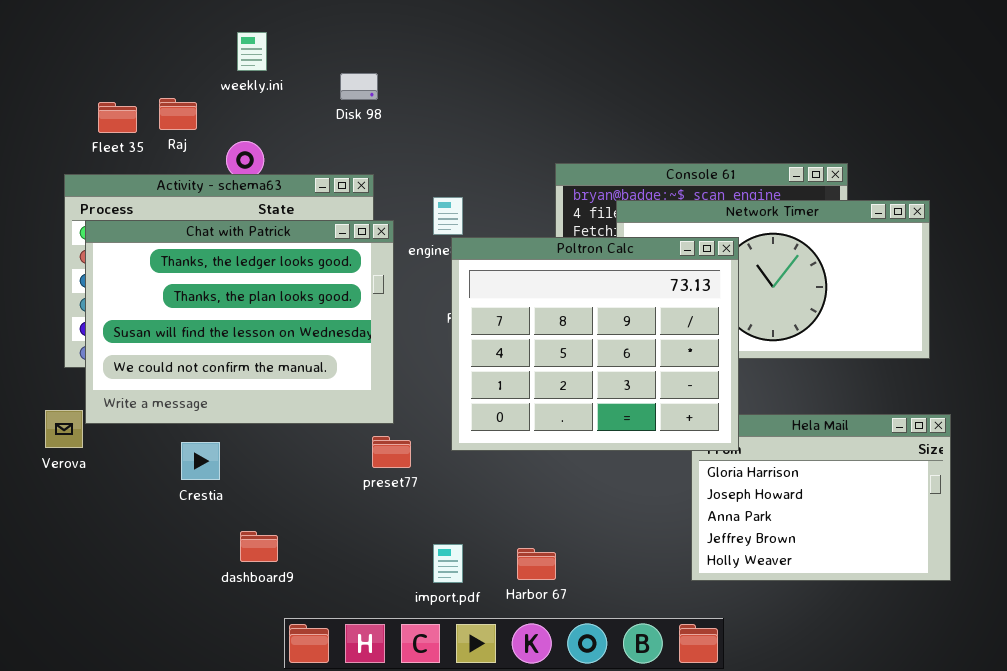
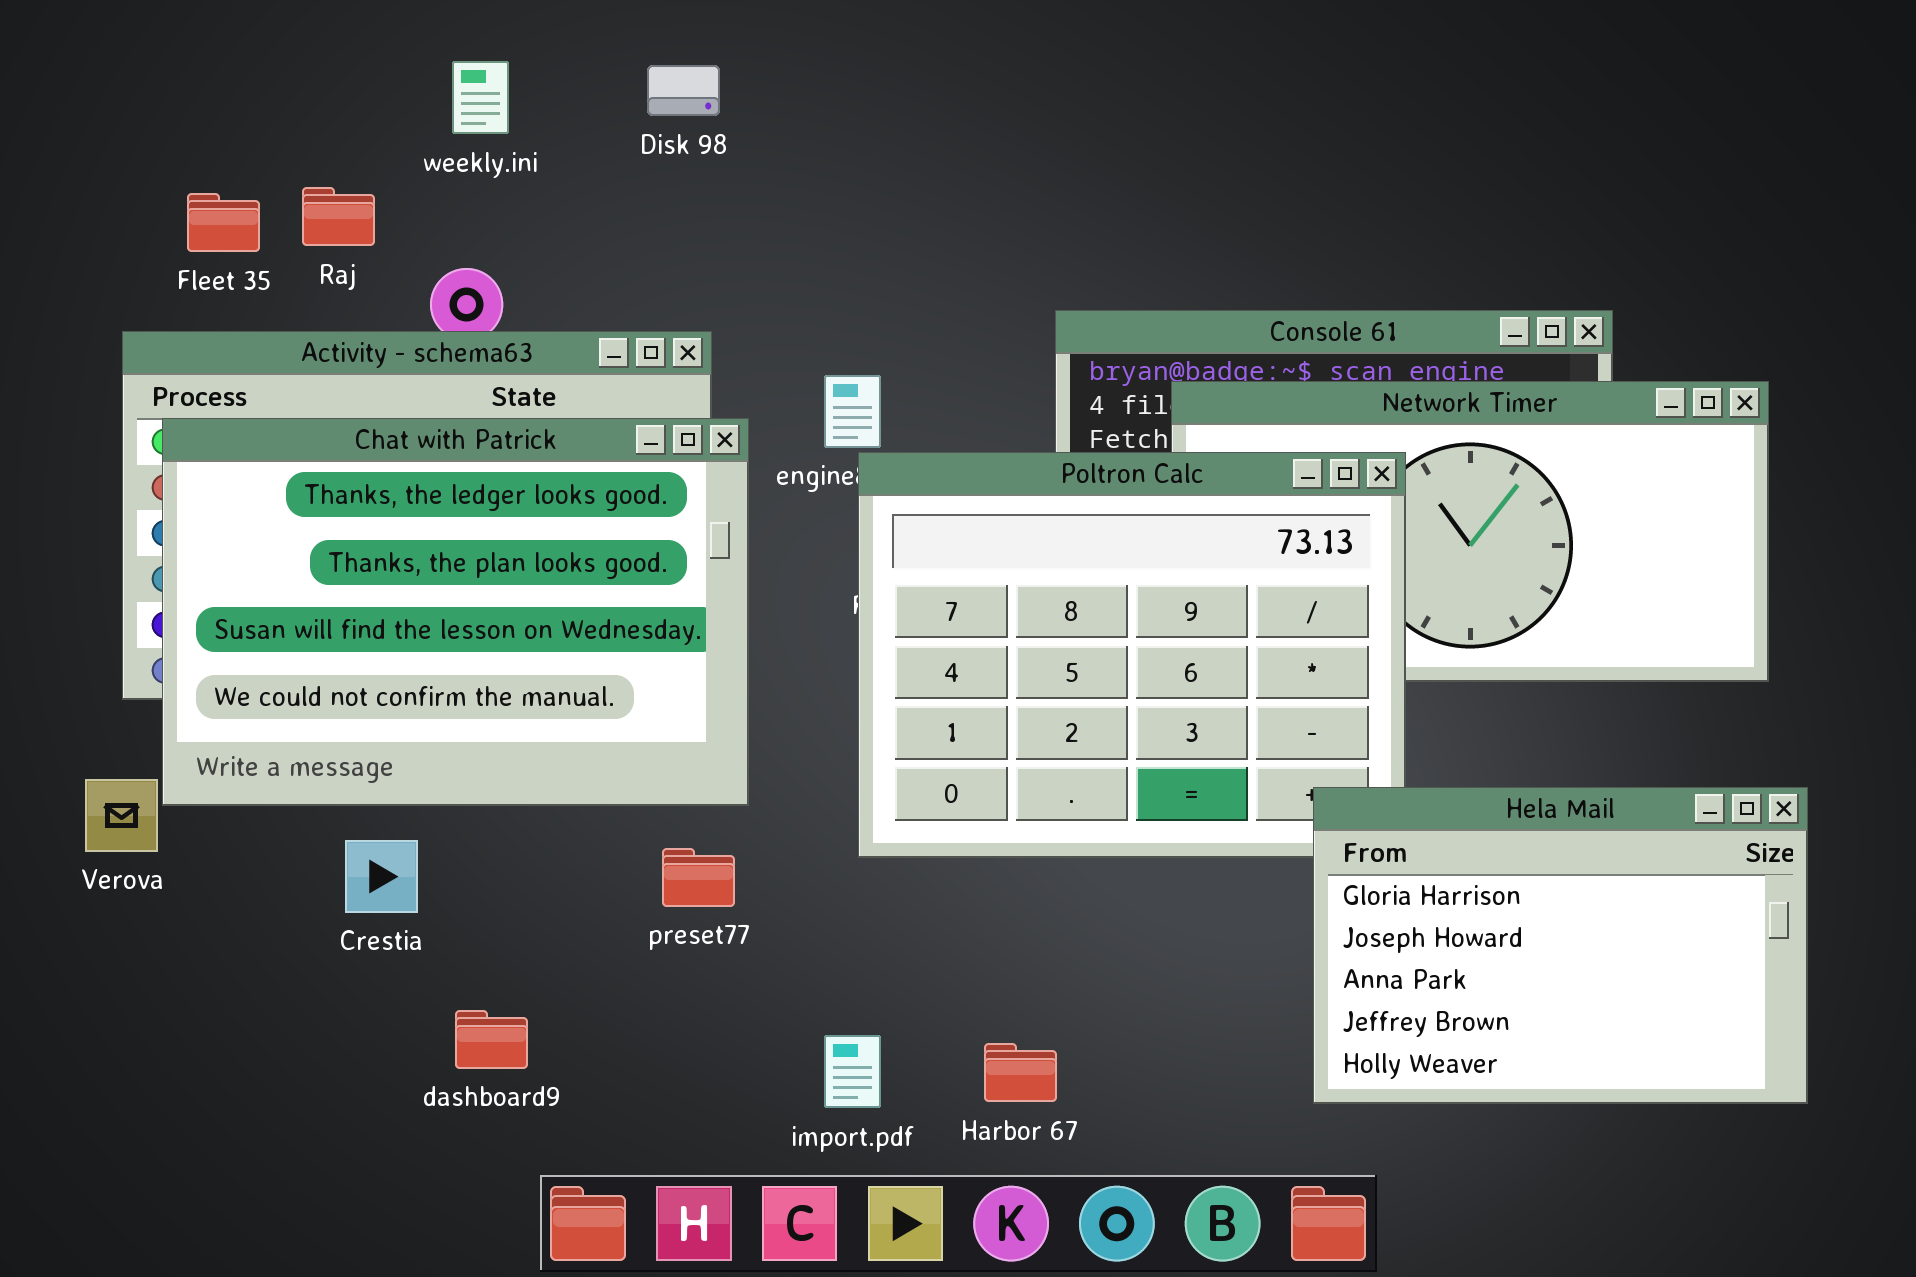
Disk 98: [340,73,378,100] -> [647,65,720,116], moved
Hela Mail: [691,414,951,581] -> [1313,787,1808,1104], raised
preset77: [372,436,411,468] -> [662,848,735,907], moved

